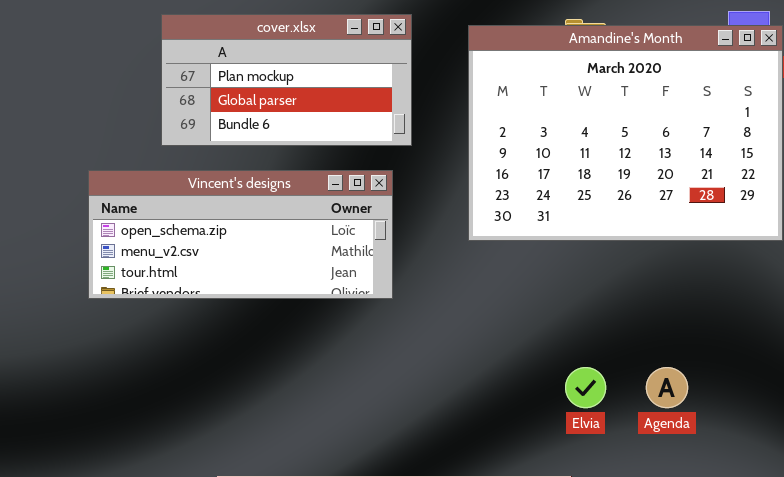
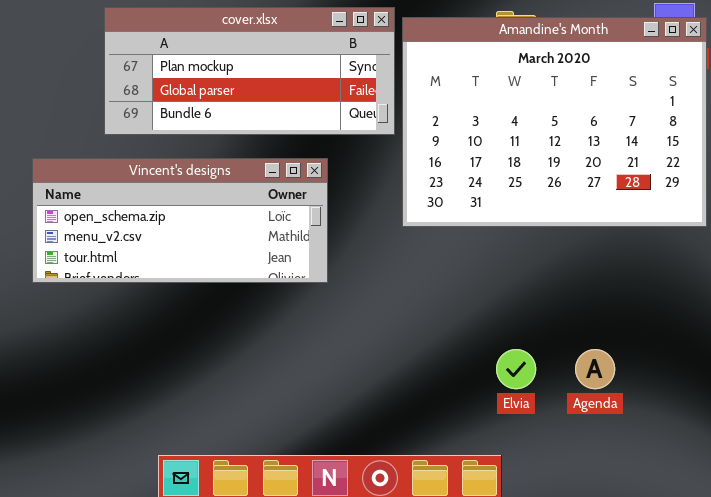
cover.xlsx: [161,14,412,146] -> [104,7,395,135], resized

